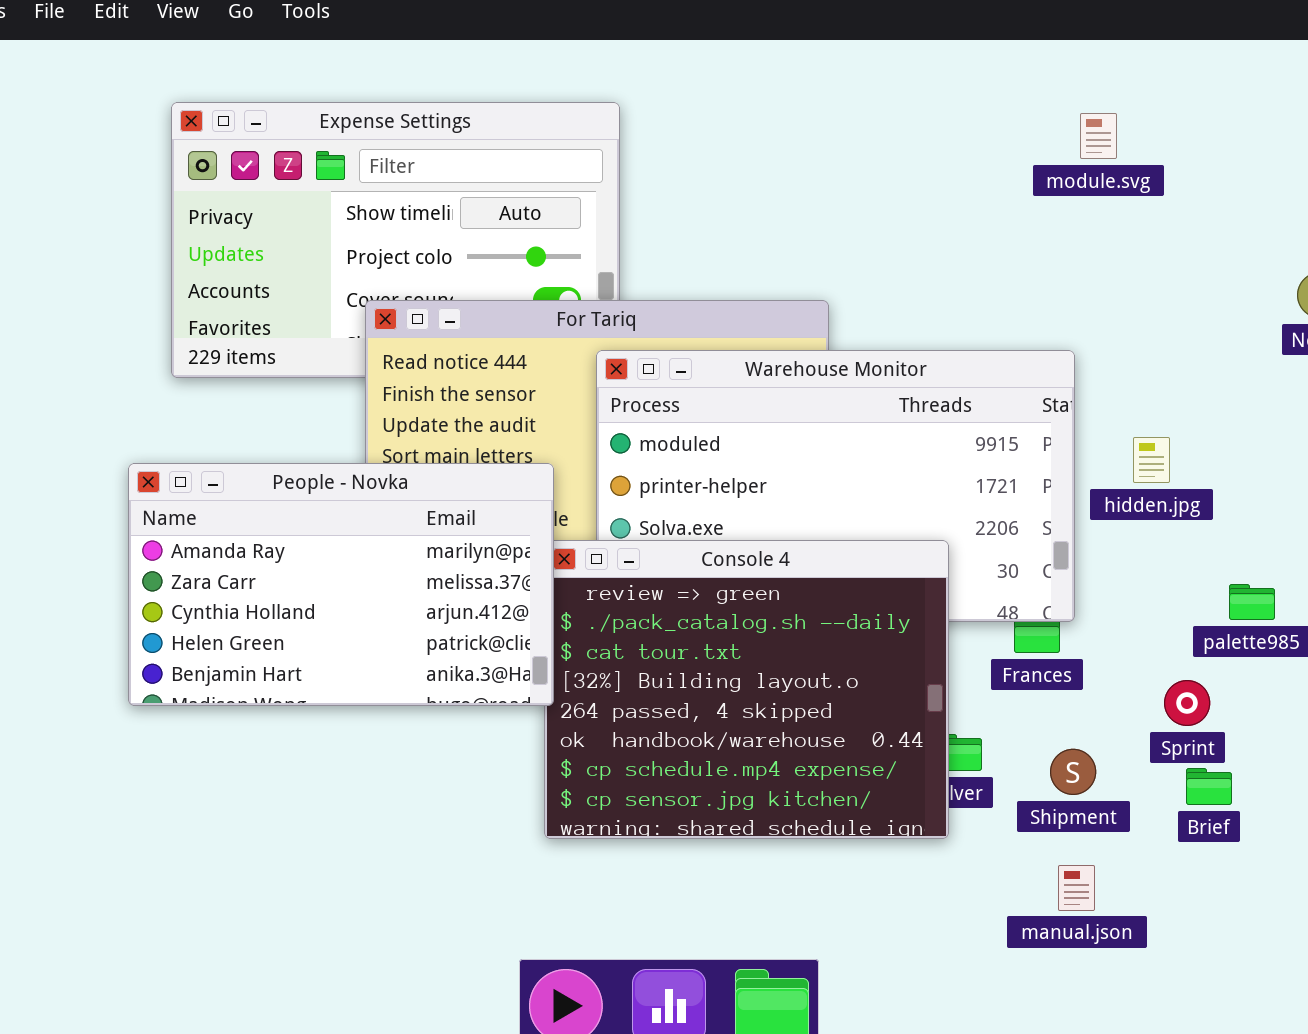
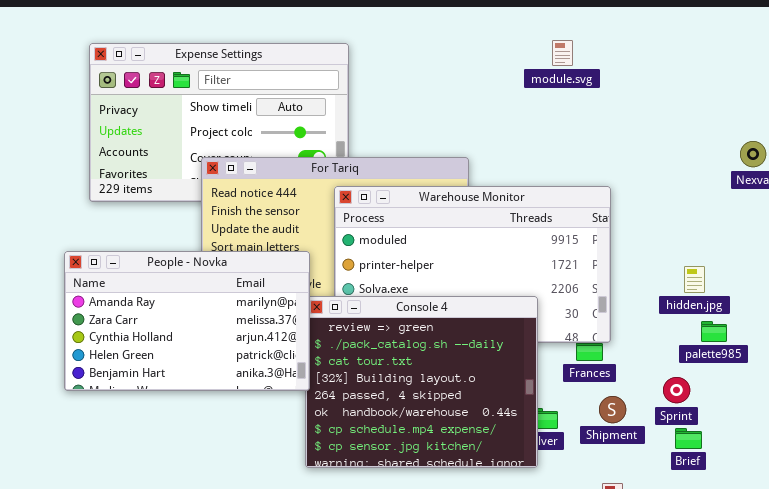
module.svg: [1080,113,1117,159] -> [552,40,573,66], moved
hidden.jpg: [1133,437,1170,483] -> [684,266,705,293], moved
Shipment: [1050,749,1096,795] -> [599,396,626,423], moved

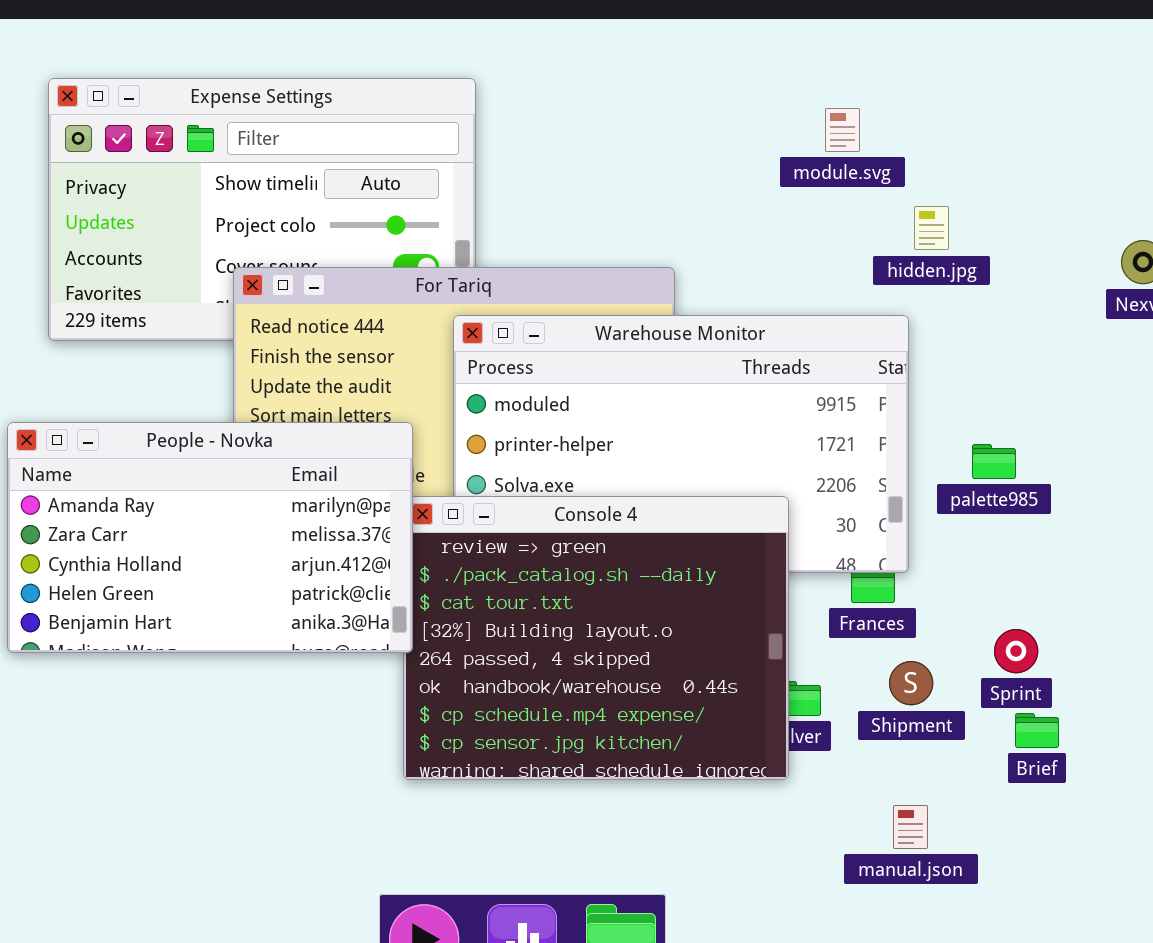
module.svg: [552,40,573,66] -> [825,108,860,152], moved
hidden.jpg: [684,266,705,293] -> [914,206,949,250], moved
palette985: [701,321,727,342] -> [972,444,1016,479], moved

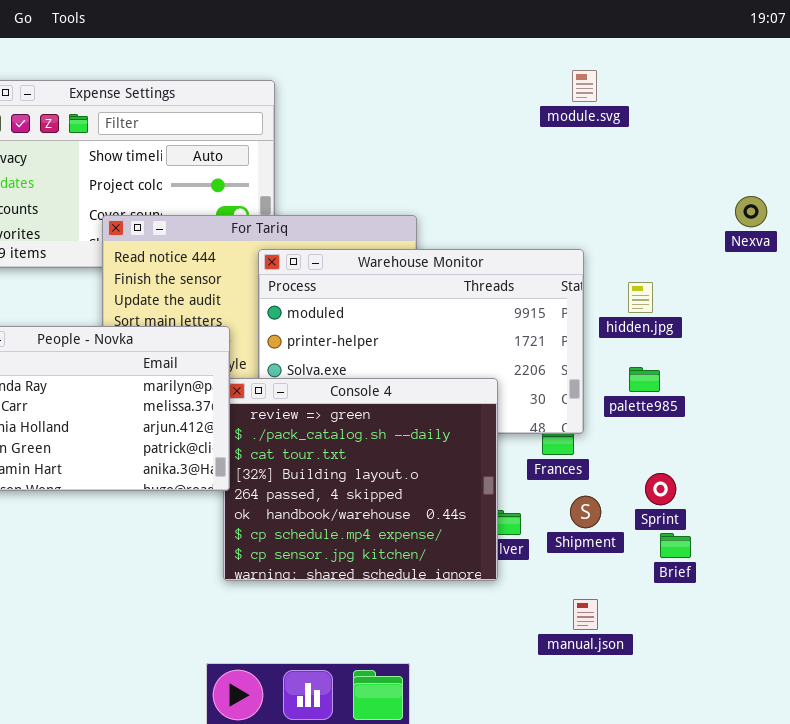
module.svg: [825,108,860,152] -> [572,70,597,102], moved
hidden.jpg: [914,206,949,250] -> [628,282,653,313], moved
palette985: [972,444,1016,479] -> [629,367,660,392], moved

